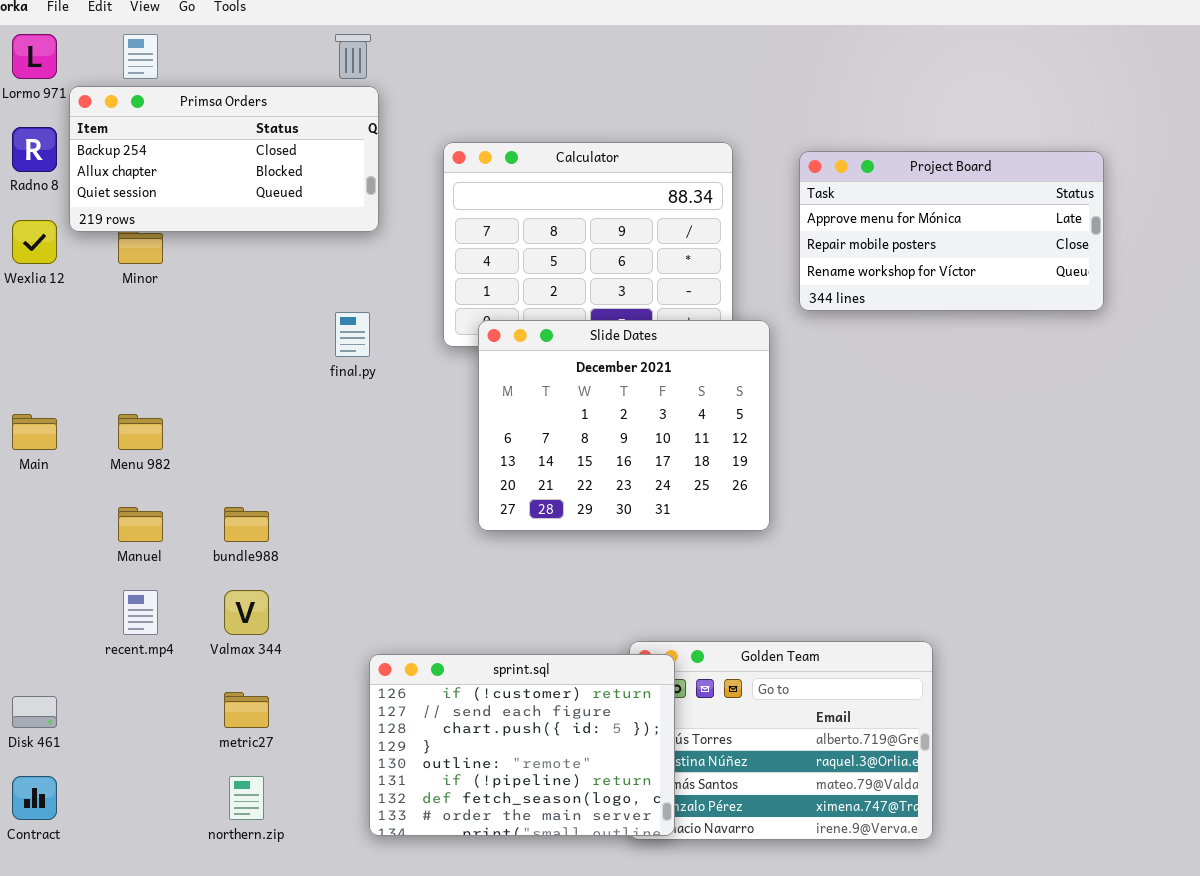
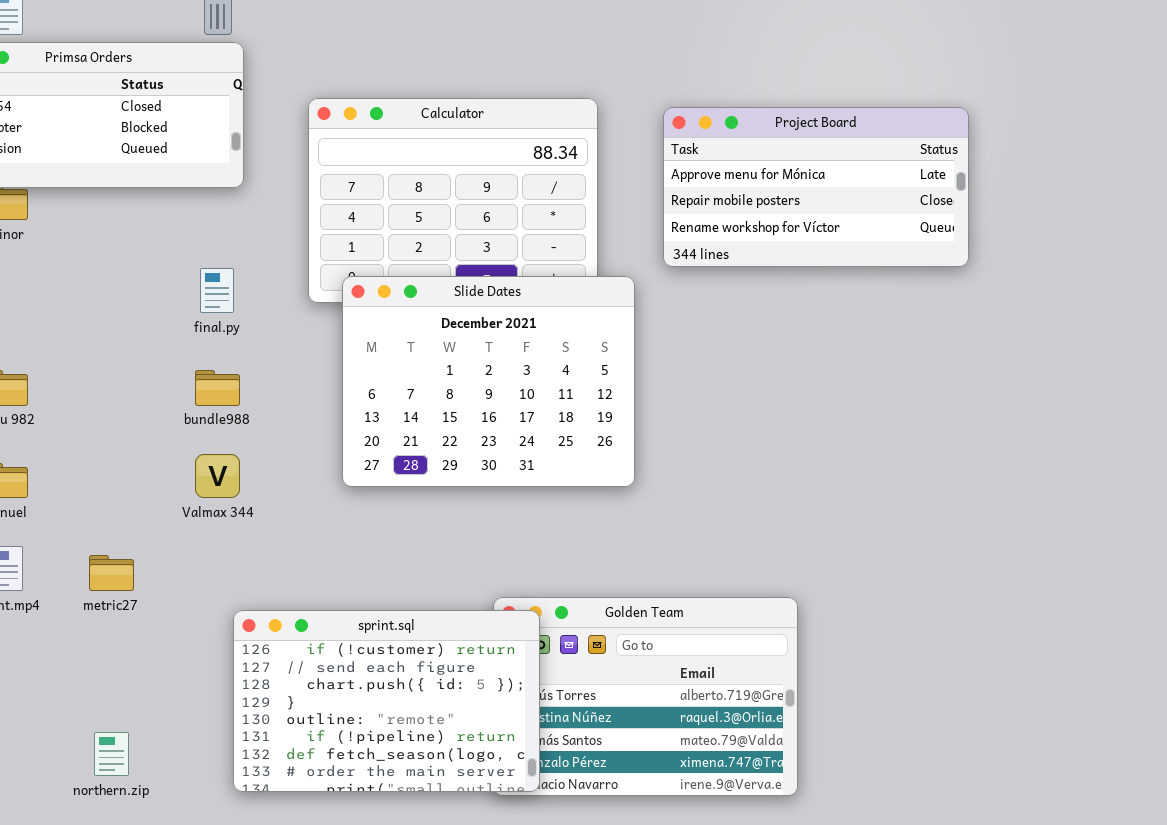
bundle988: [224,507,269,542] -> [195,370,240,406], moved
Valmax 344: [224,590,269,635] -> [195,454,240,498], moved
metric27: [224,692,269,728] -> [89,555,134,591], moved

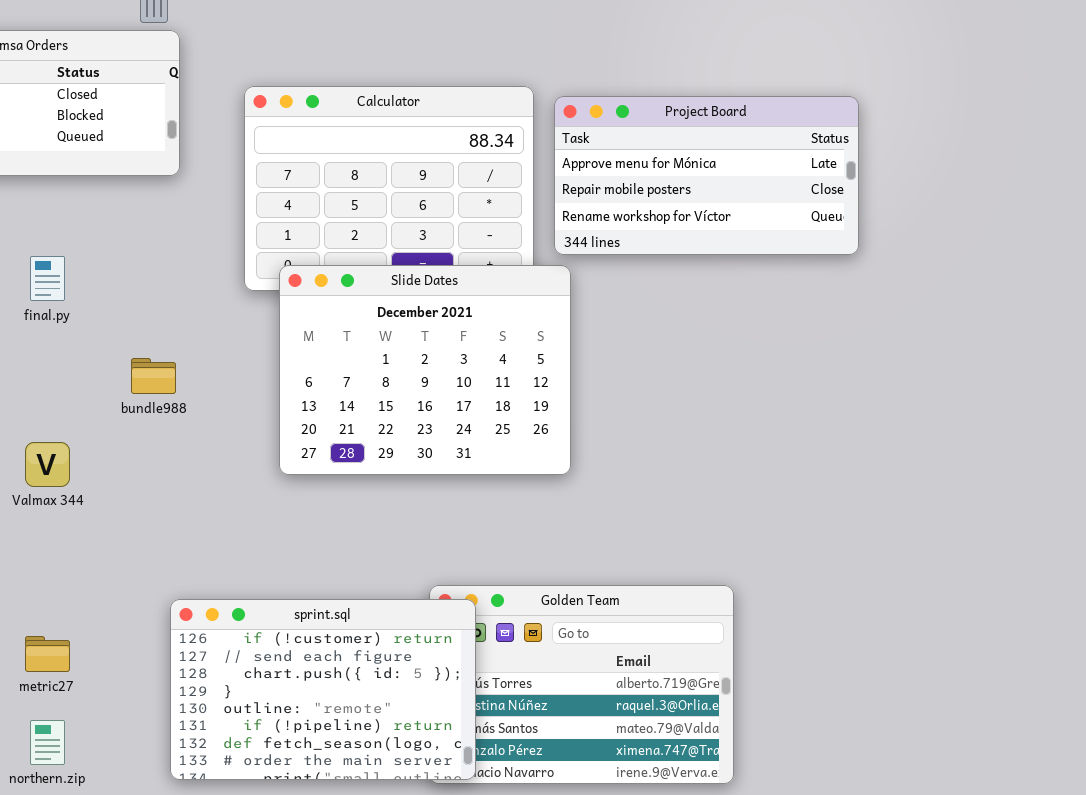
Project Board: [663,107,969,267] -> [554,96,859,255], moved
final.py: [200,268,234,313] -> [30,256,65,301], moved
Valmax 344: [195,454,240,498] -> [25,442,70,487], moved
metric27: [89,555,134,591] -> [25,636,70,672], moved

